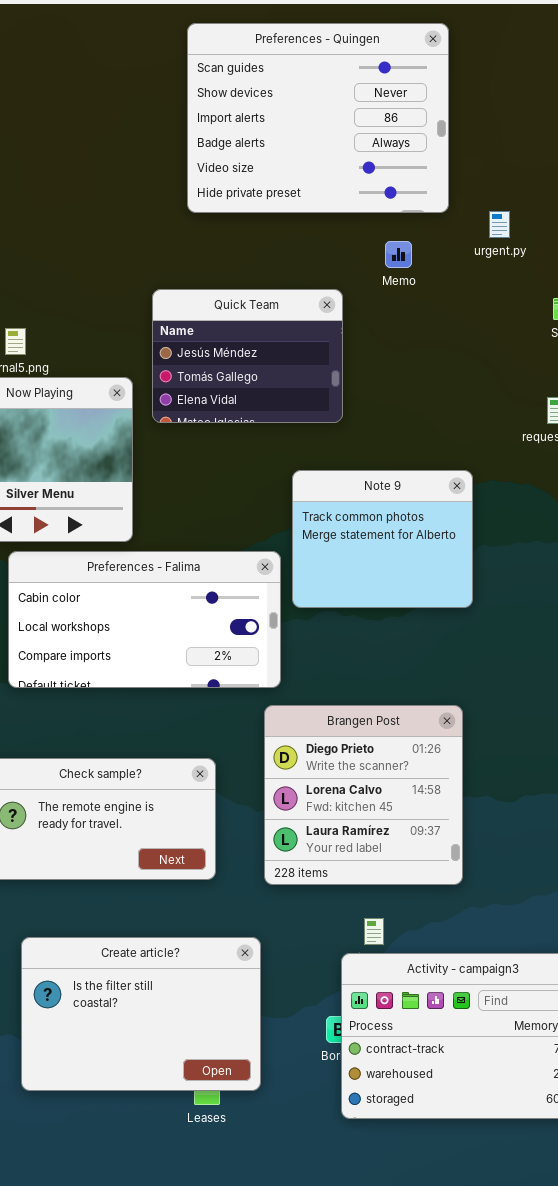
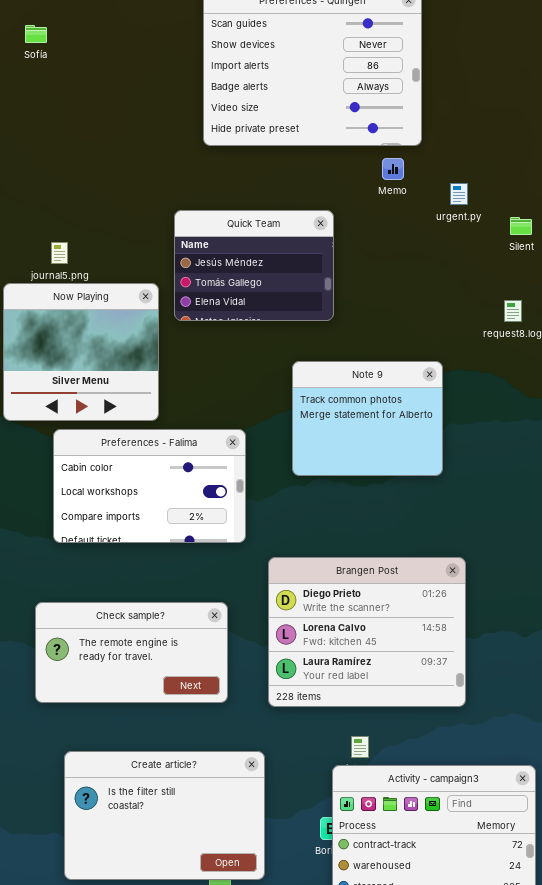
urgent.py: [489,211,510,238] -> [450,183,468,205], moved
Memo: [385,241,412,268] -> [382,158,404,180], moved
Preferences - Falima: [8,551,281,688] -> [53,429,246,543], resized
Brangen Post: [264,705,463,885] -> [268,557,466,707], resized

